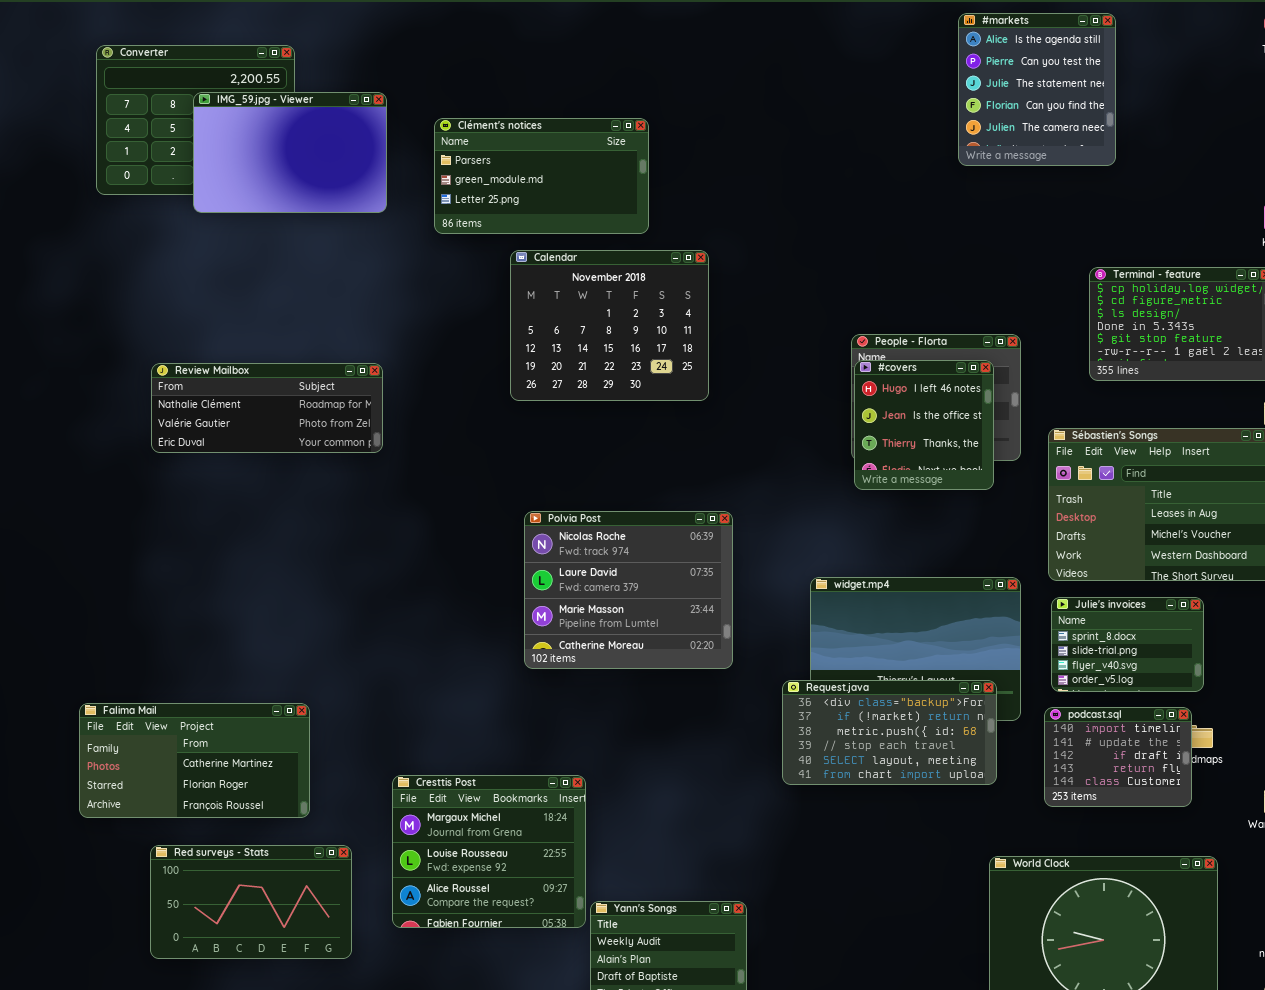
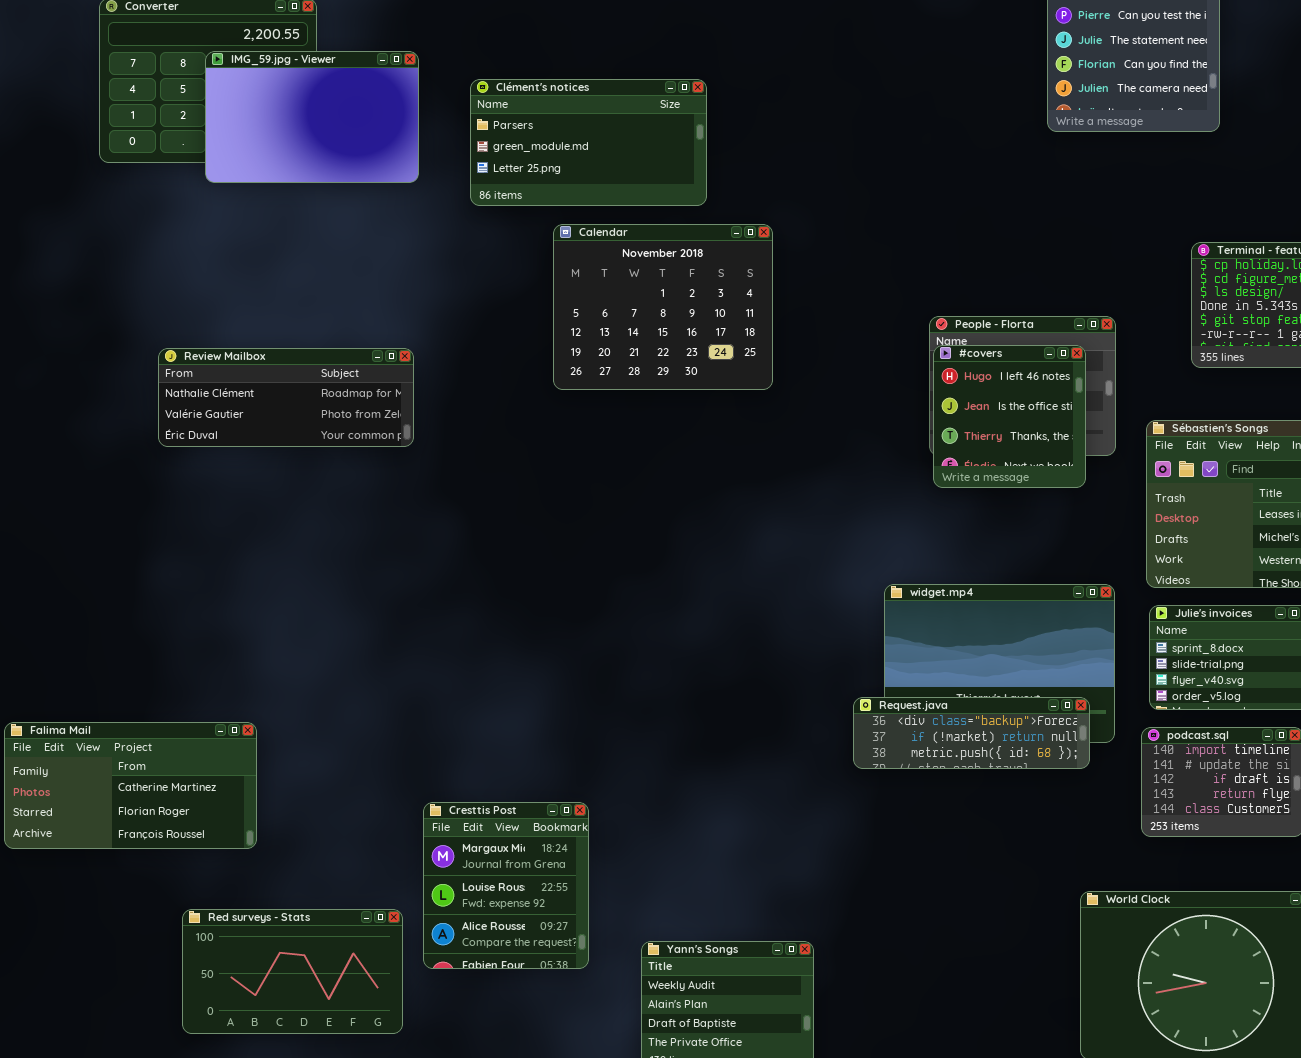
Polvia Post: [524,511,733,669] -> none, closed
Request.java: [782,680,997,785] -> [853,697,1090,769], resized
Falima Mail: [79,703,310,818] -> [4,722,257,849], moved
Cresttis Post: [392,775,586,928] -> [423,802,589,969], resized
Red surveys - Stats: [150,845,352,959] -> [182,909,403,1034], moved

